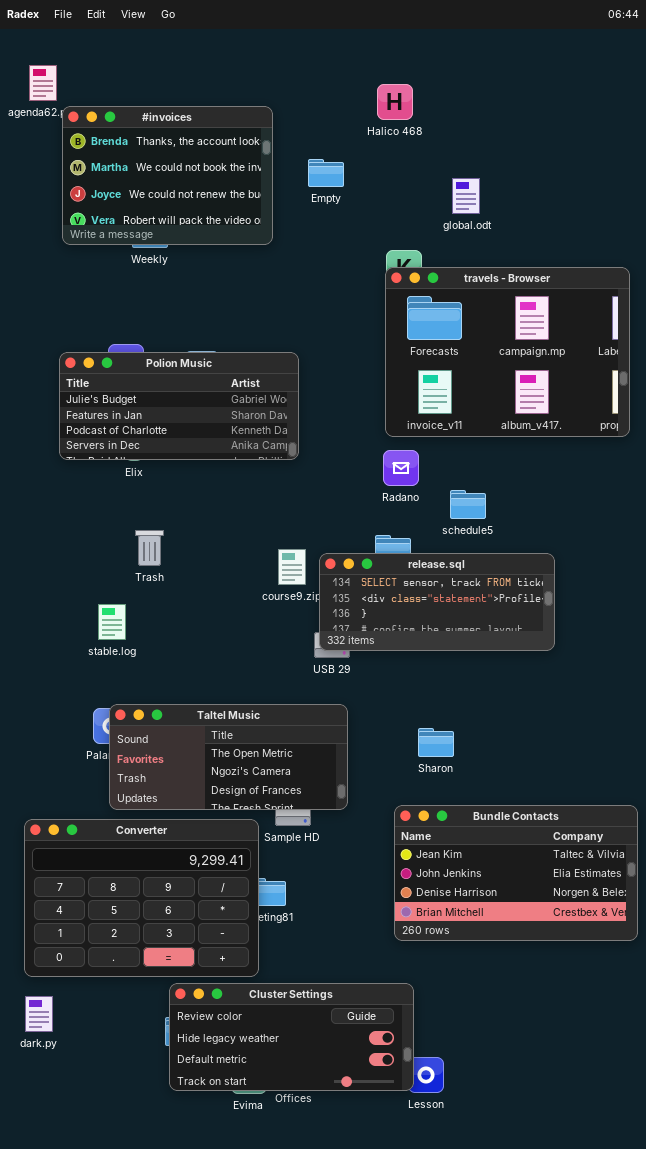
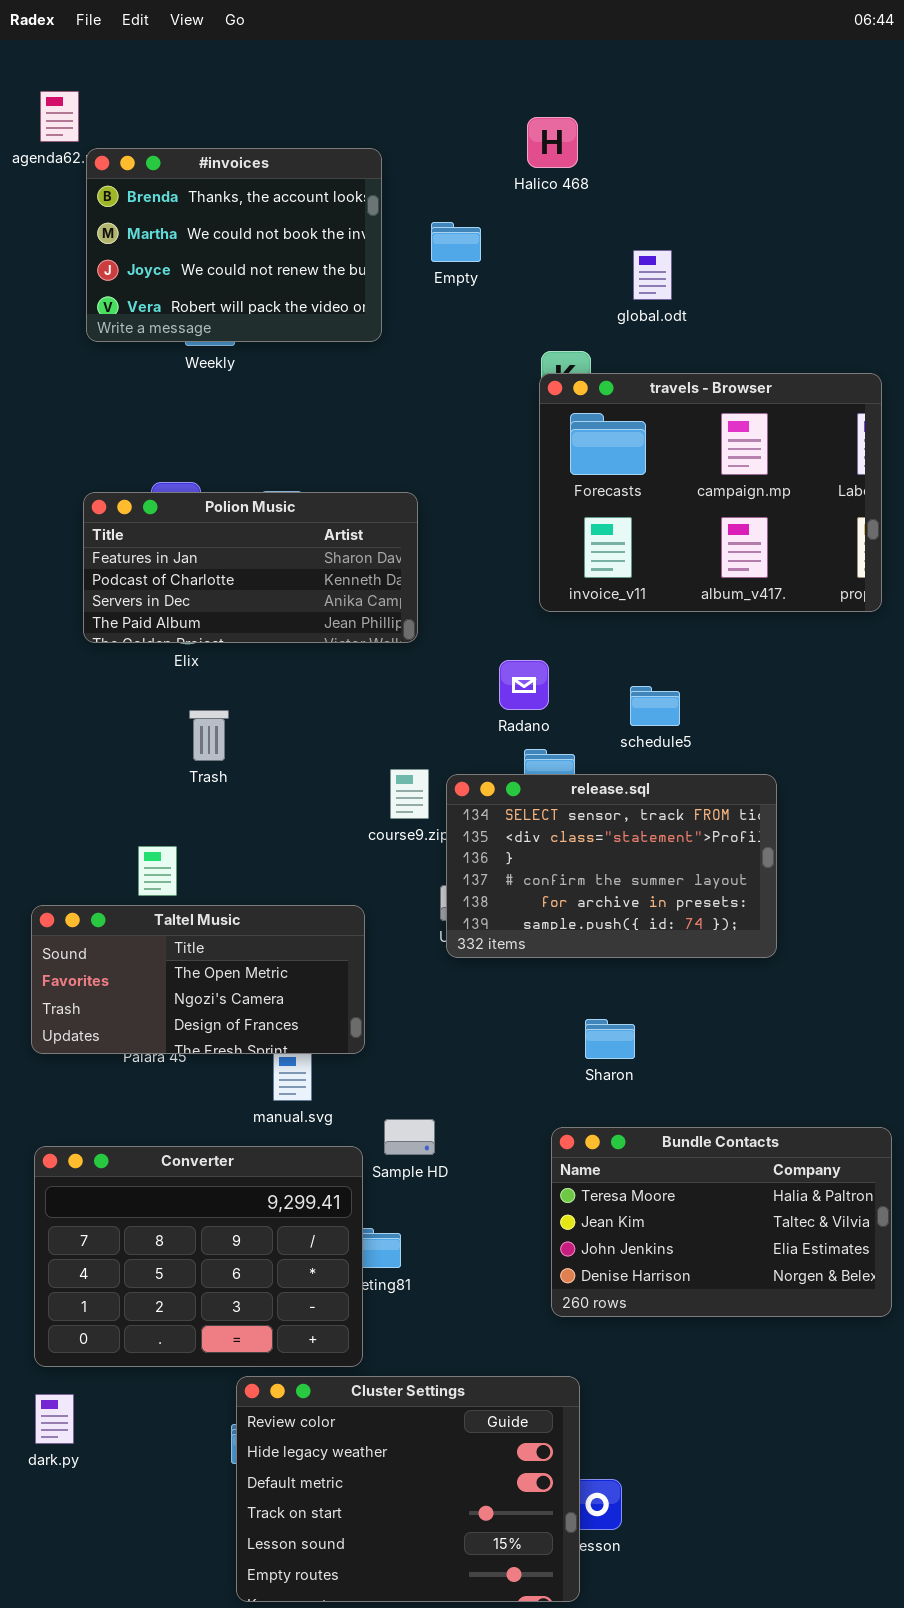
Polion Music: [59,352,299,460] -> [83,492,418,643], scrolled down 1 row
Radano: [383,450,419,486] -> [499,660,549,710], moved
Trash: [135,530,164,566] -> [189,710,229,761], moved
release.sql: [319,553,555,651] -> [446,774,777,958], resized
Taltel Music: [109,704,348,810] -> [31,905,365,1054], moved
Bundle Contacts: [394,805,638,941] -> [551,1127,892,1317], scrolled up 1 row
Cluster Settings: [169,983,414,1091] -> [236,1376,580,1602], resized

